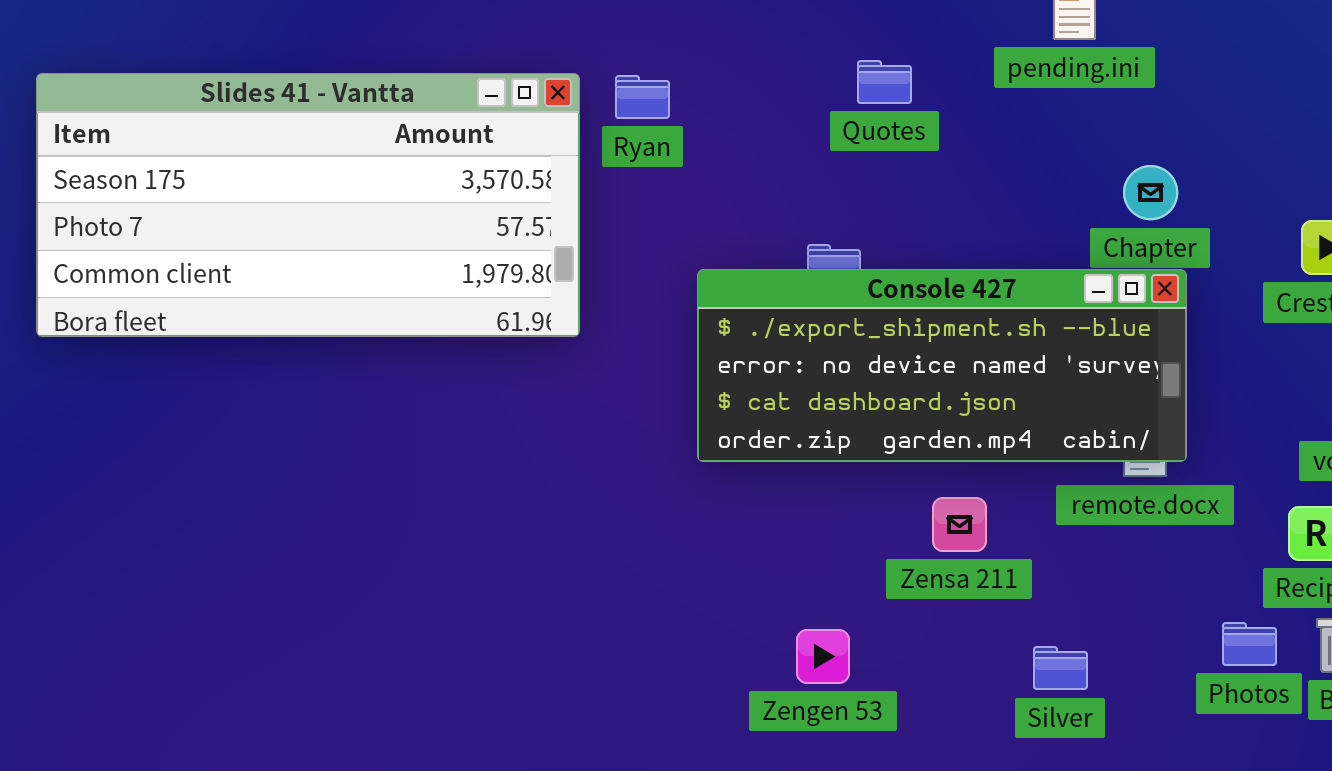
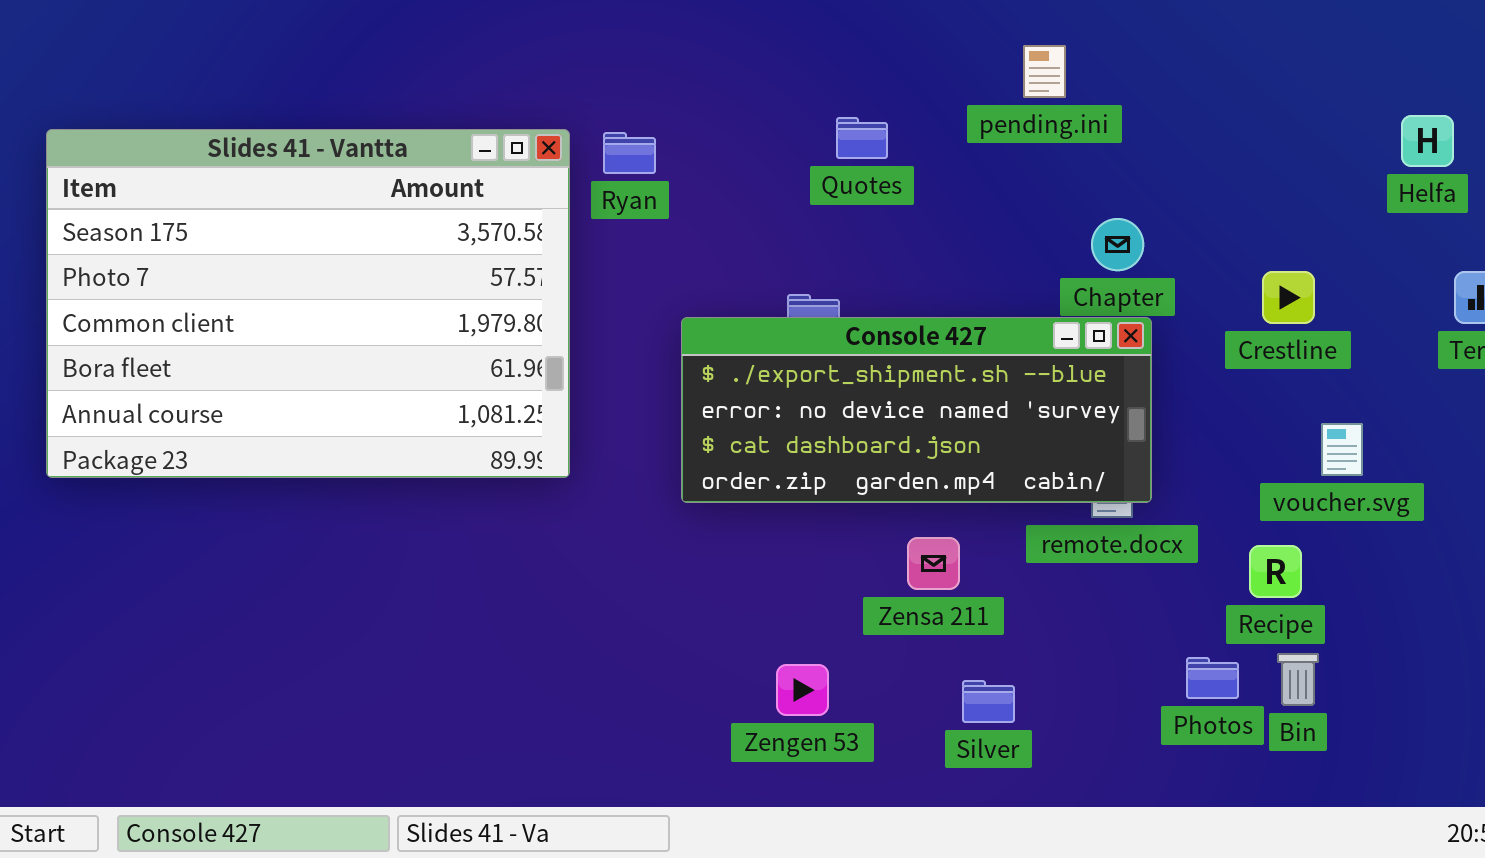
Slides 41 - Vantta: [36,73,580,337] -> [46,129,570,478], resized
Silver: [1033,646,1088,690] -> [962,680,1015,723], moved

